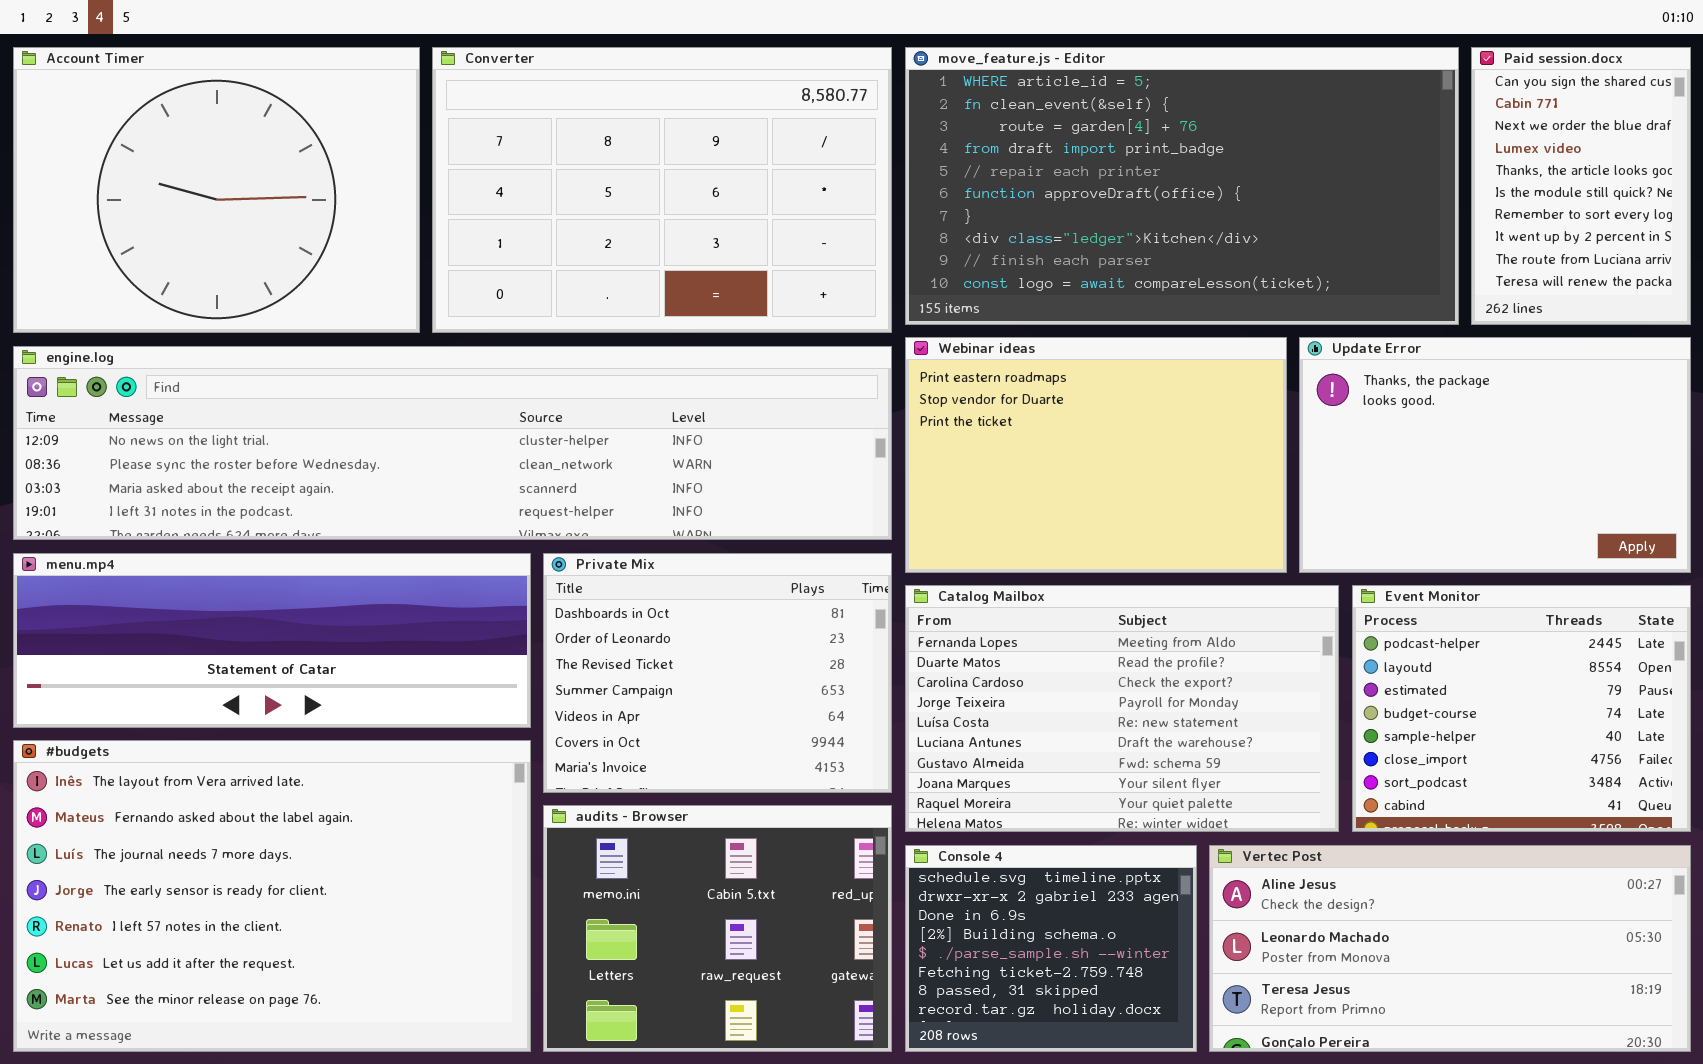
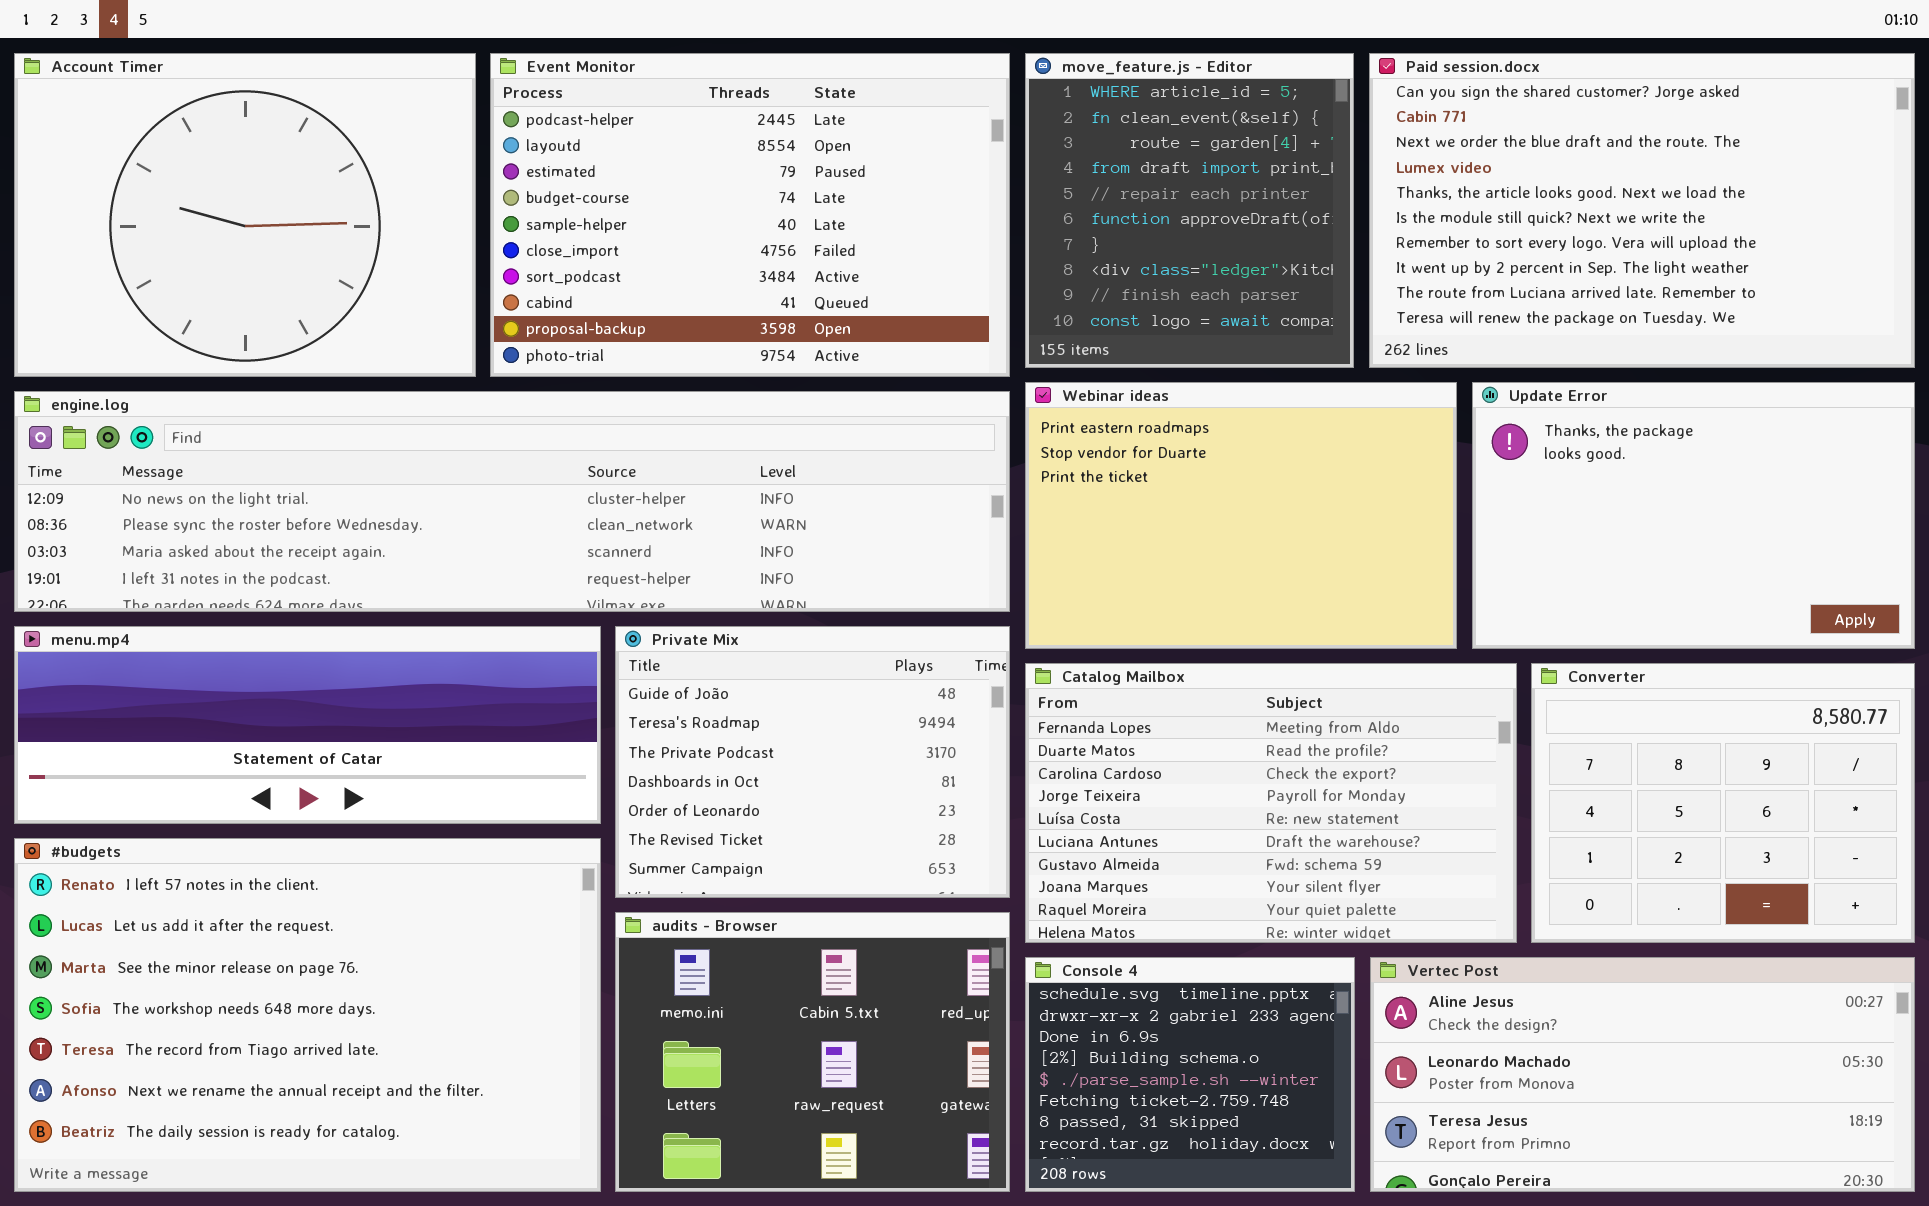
Converter: [432,47,892,333] -> [1531,663,1915,943], moved, resized
move_feature.js - Editor: [905,47,1459,325] -> [1025,53,1354,368], resized
Paid session.docx: [1471,47,1691,325] -> [1369,53,1915,368], resized
Private Mix: [543,553,892,793] -> [615,626,1010,898], scrolled up 3 rows
Event Monitor: [1352,585,1691,832] -> [490,53,1010,377], moved, resized
#budgets: [13,740,531,1052] -> [14,838,601,1192], scrolled down 4 rows

